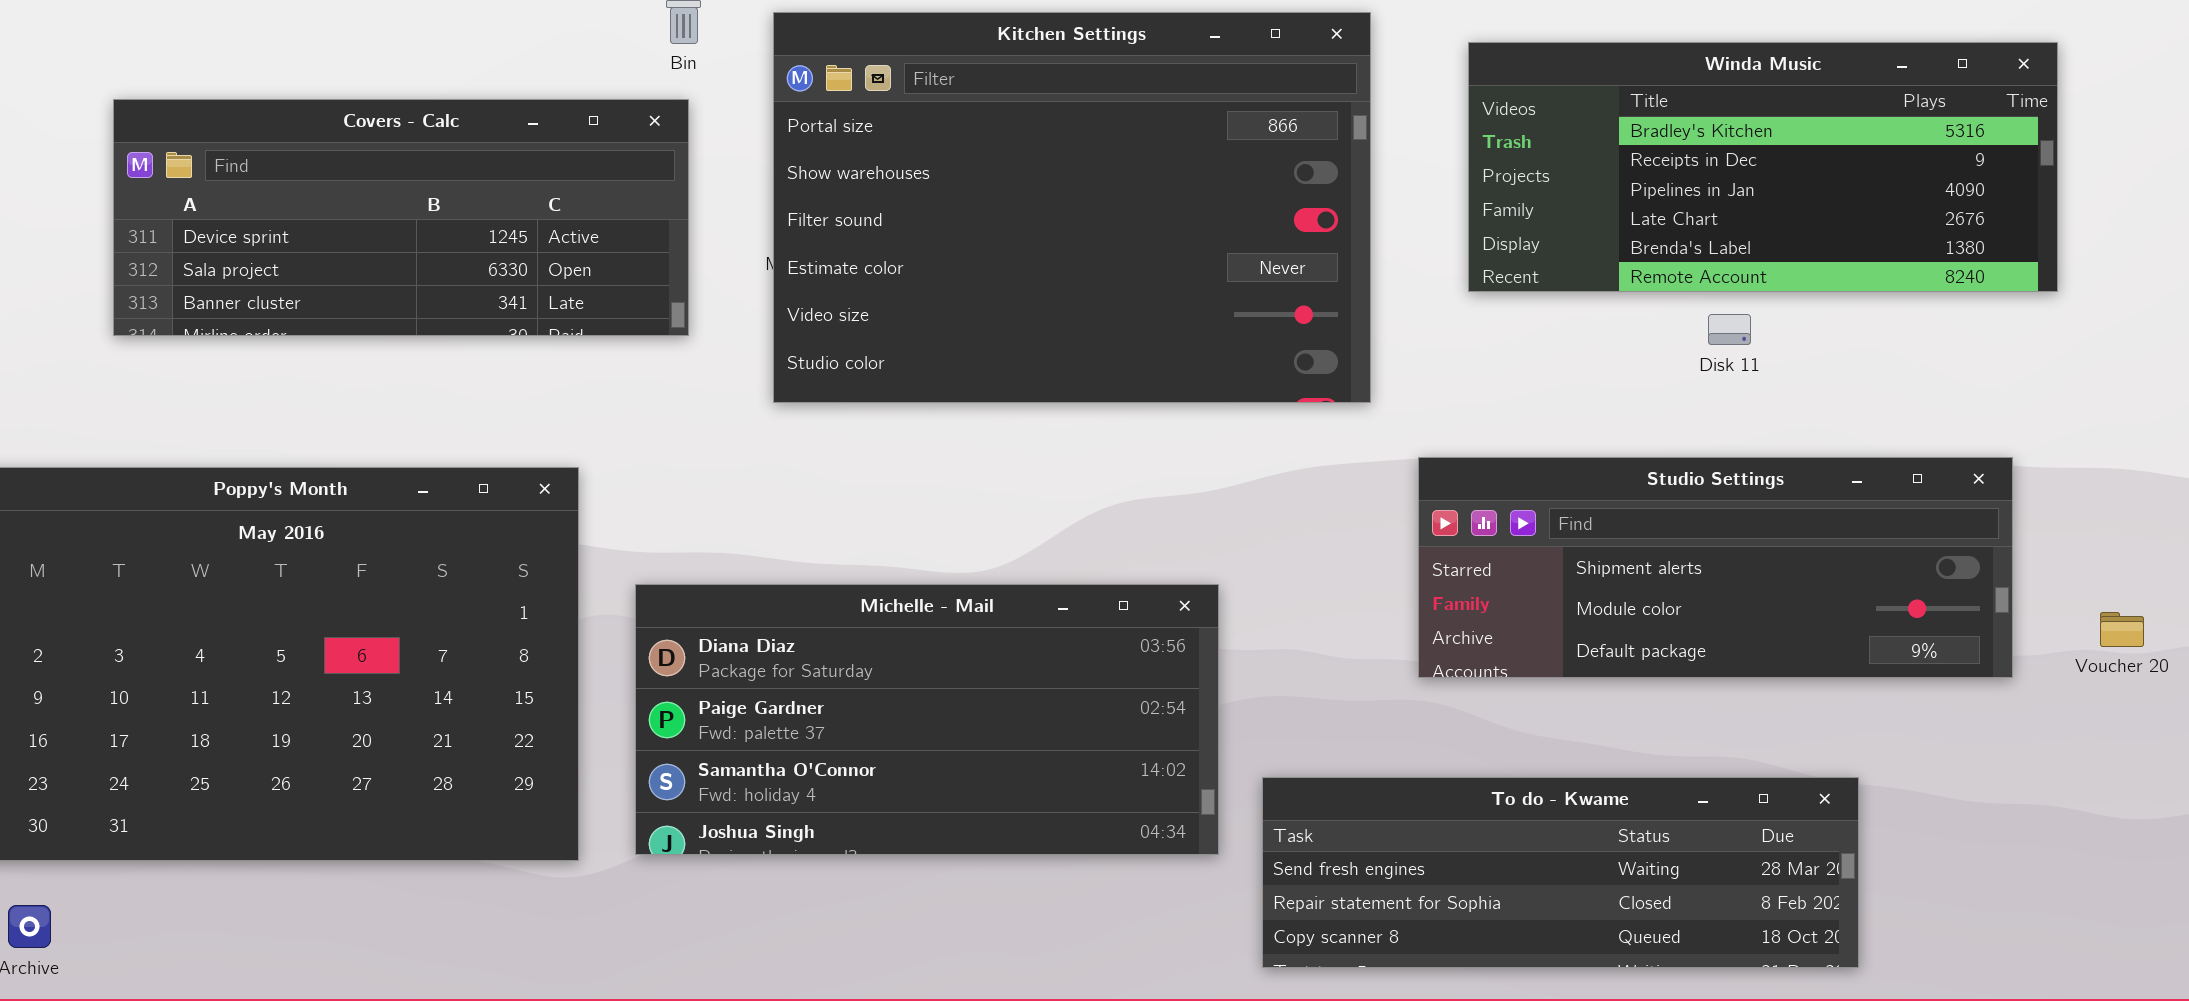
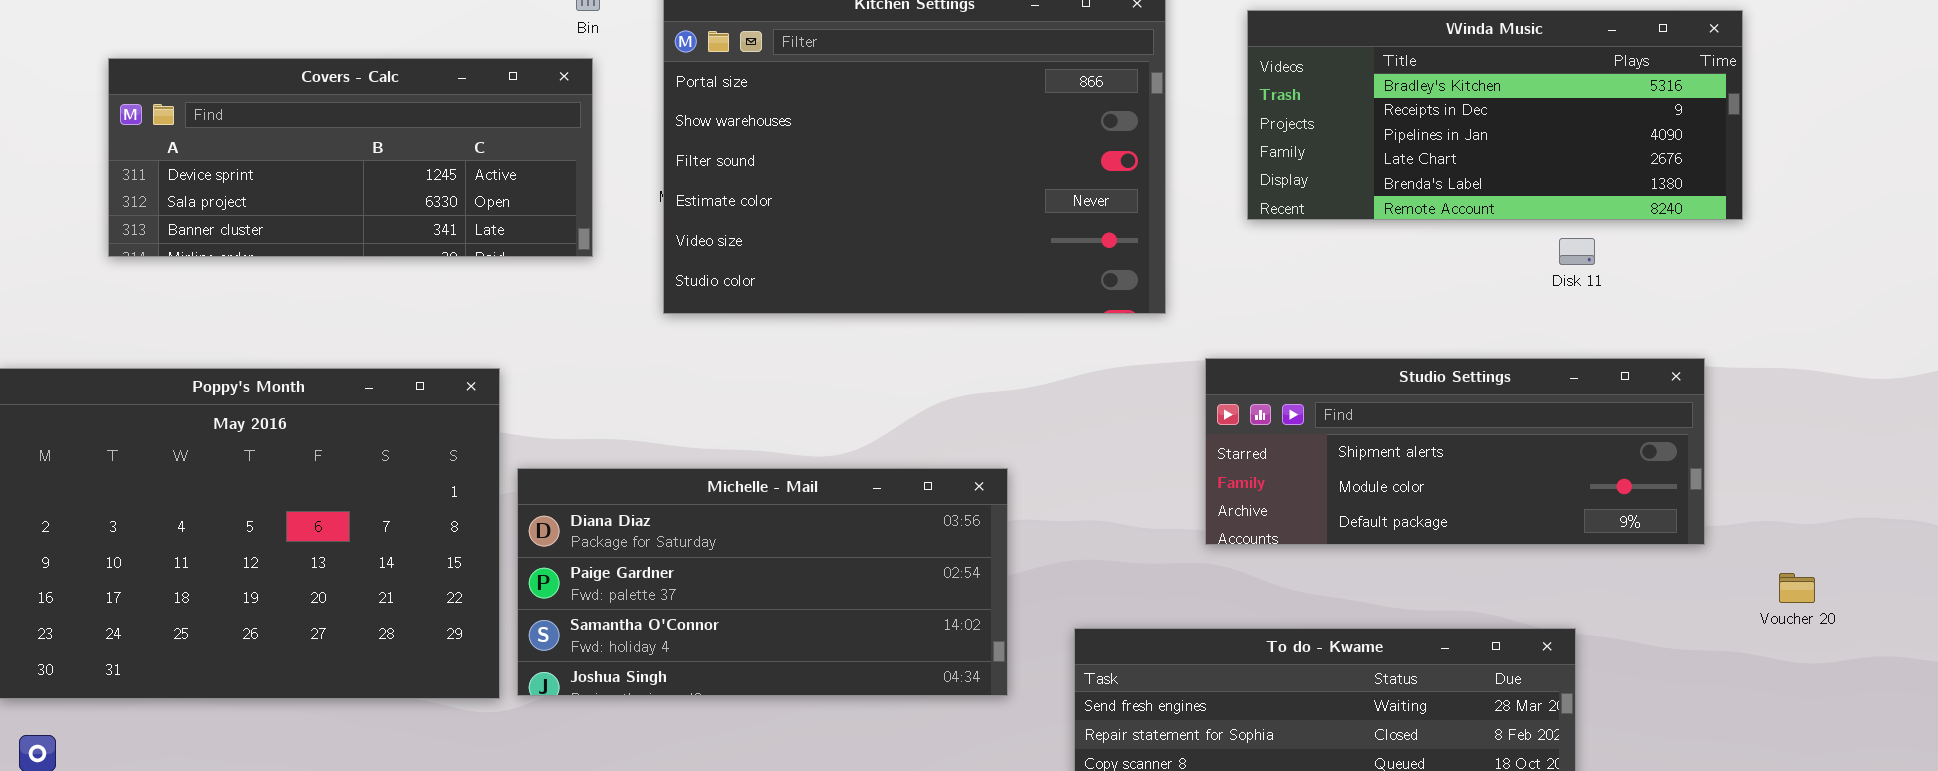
Disk 11: [1708,314,1751,345] -> [1559,238,1595,265], moved
Michelle - Mail: [635,584,1219,855] -> [517,468,1008,696], moved
Voucher 20: [2100,612,2144,647] -> [1779,573,1815,603], moved

